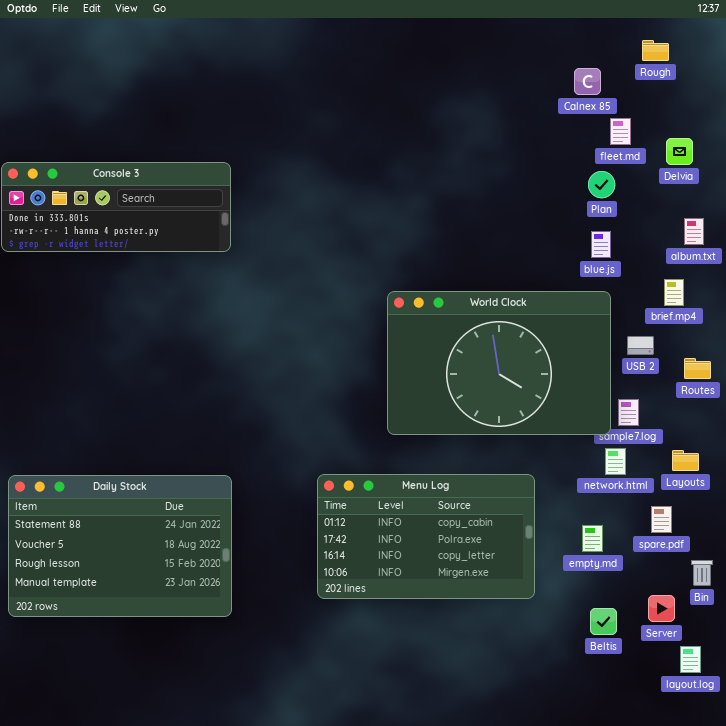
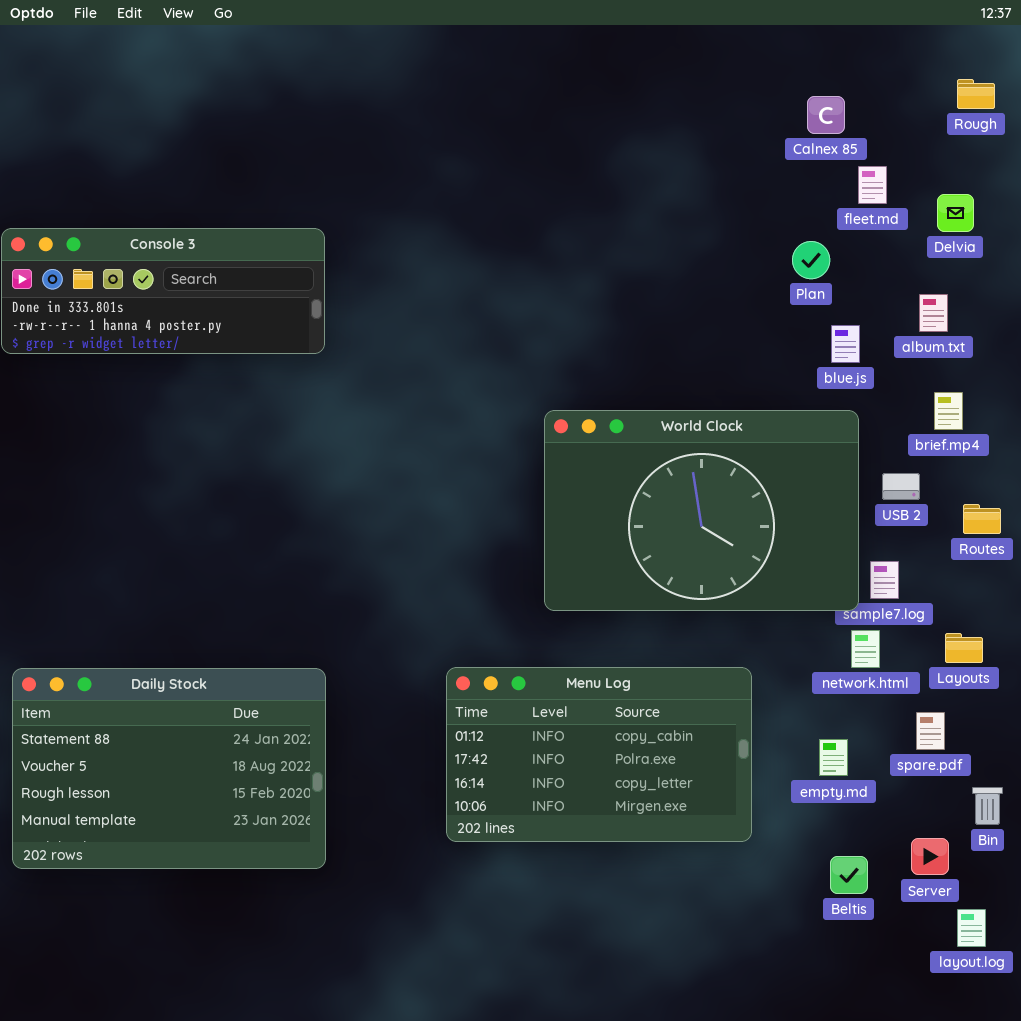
Rough: [642,40,669,61] -> [957,79,995,109], moved
Plan: [588,171,615,198] -> [792,241,830,279], moved
album.txt: [684,218,704,245] -> [919,294,948,332], moved

